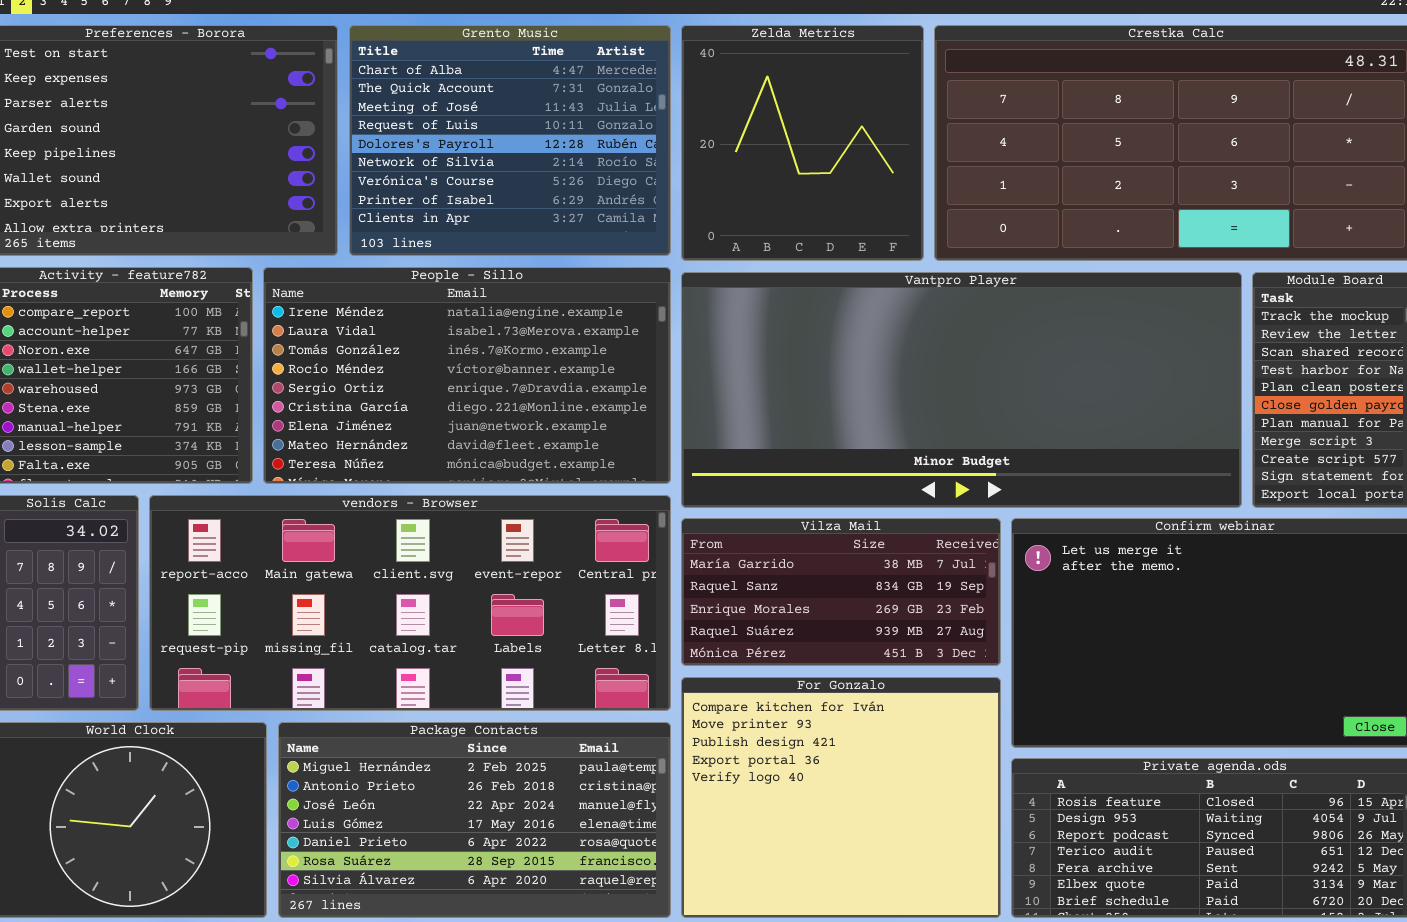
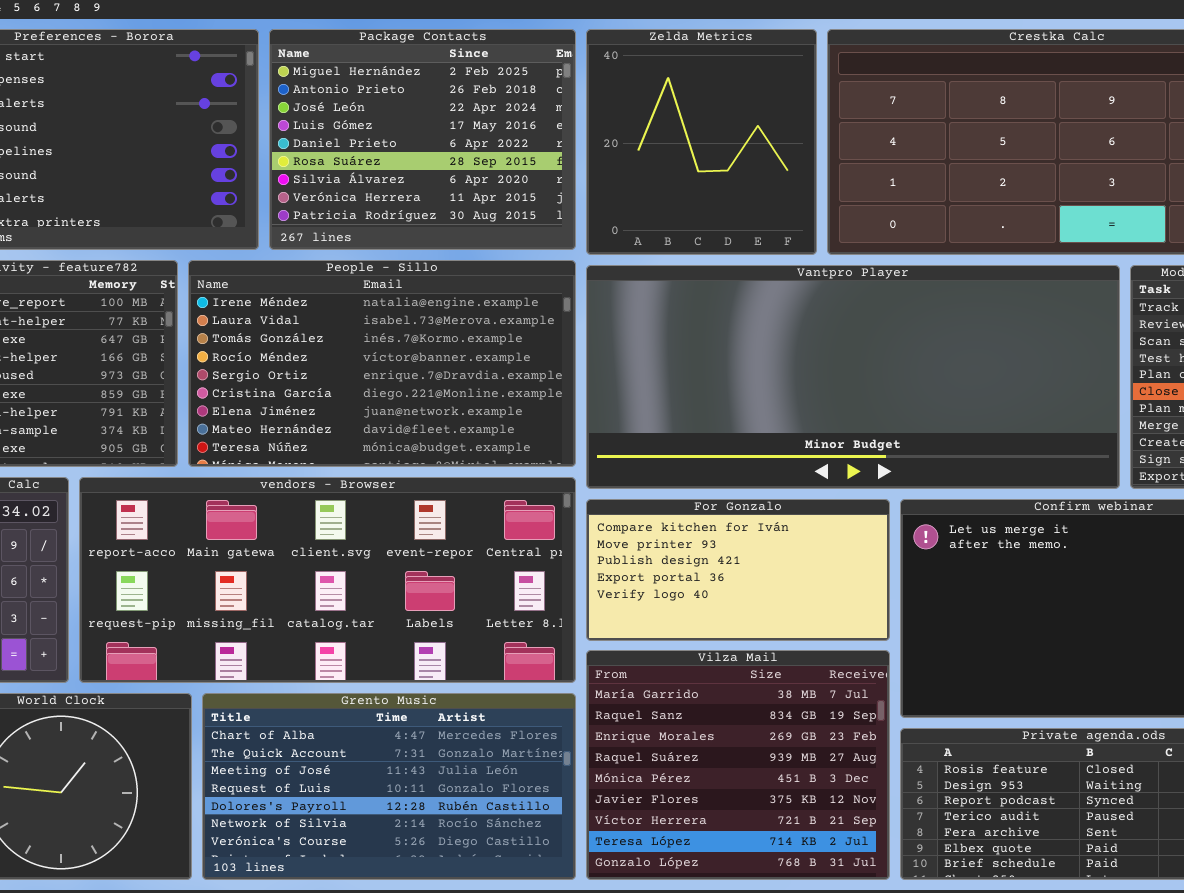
Grento Music: [349,25,671,256] -> [202,693,576,880], moved, resized
Vilza Mail: [681,518,1001,666] -> [586,650,890,880], moved, resized
For Gonzalo: [681,677,1001,918] -> [586,499,890,641], moved, resized
Package Contacts: [278,722,671,918] -> [269,29,576,250], moved, resized

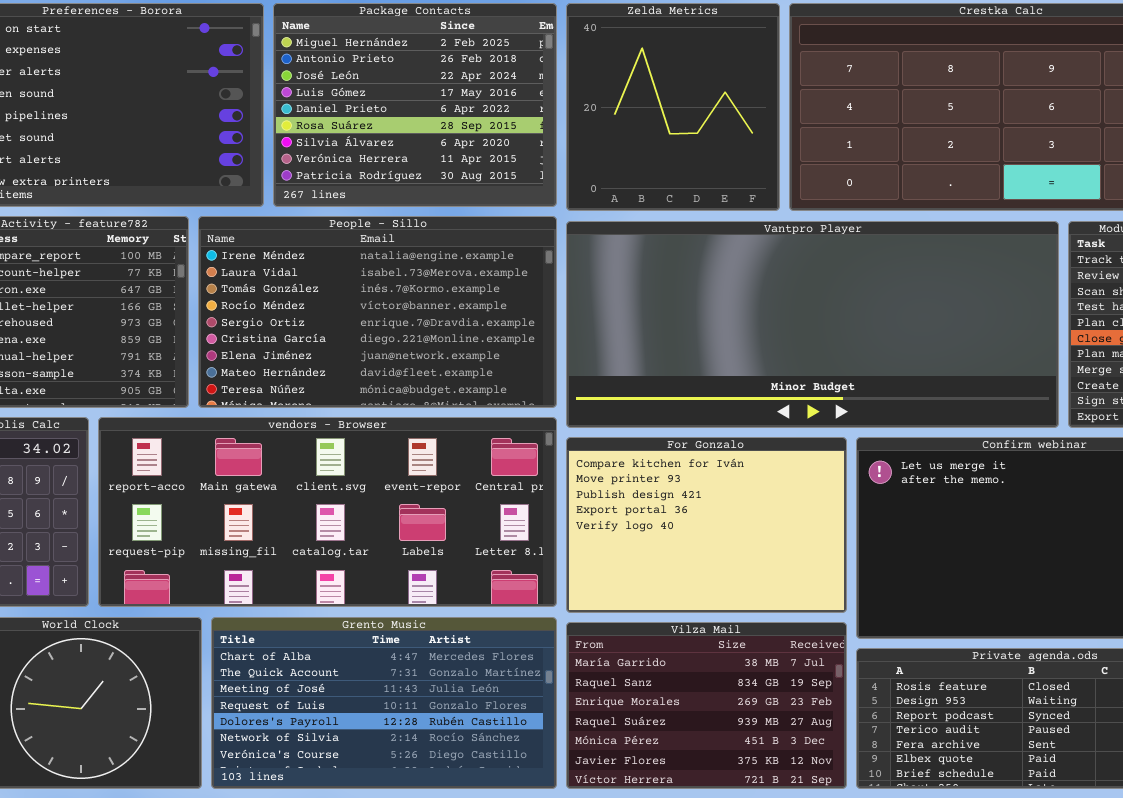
For Gonzalo: [586,499,890,641] -> [566,437,847,613], resized
Vilza Mail: [586,650,890,880] -> [566,622,847,789], resized

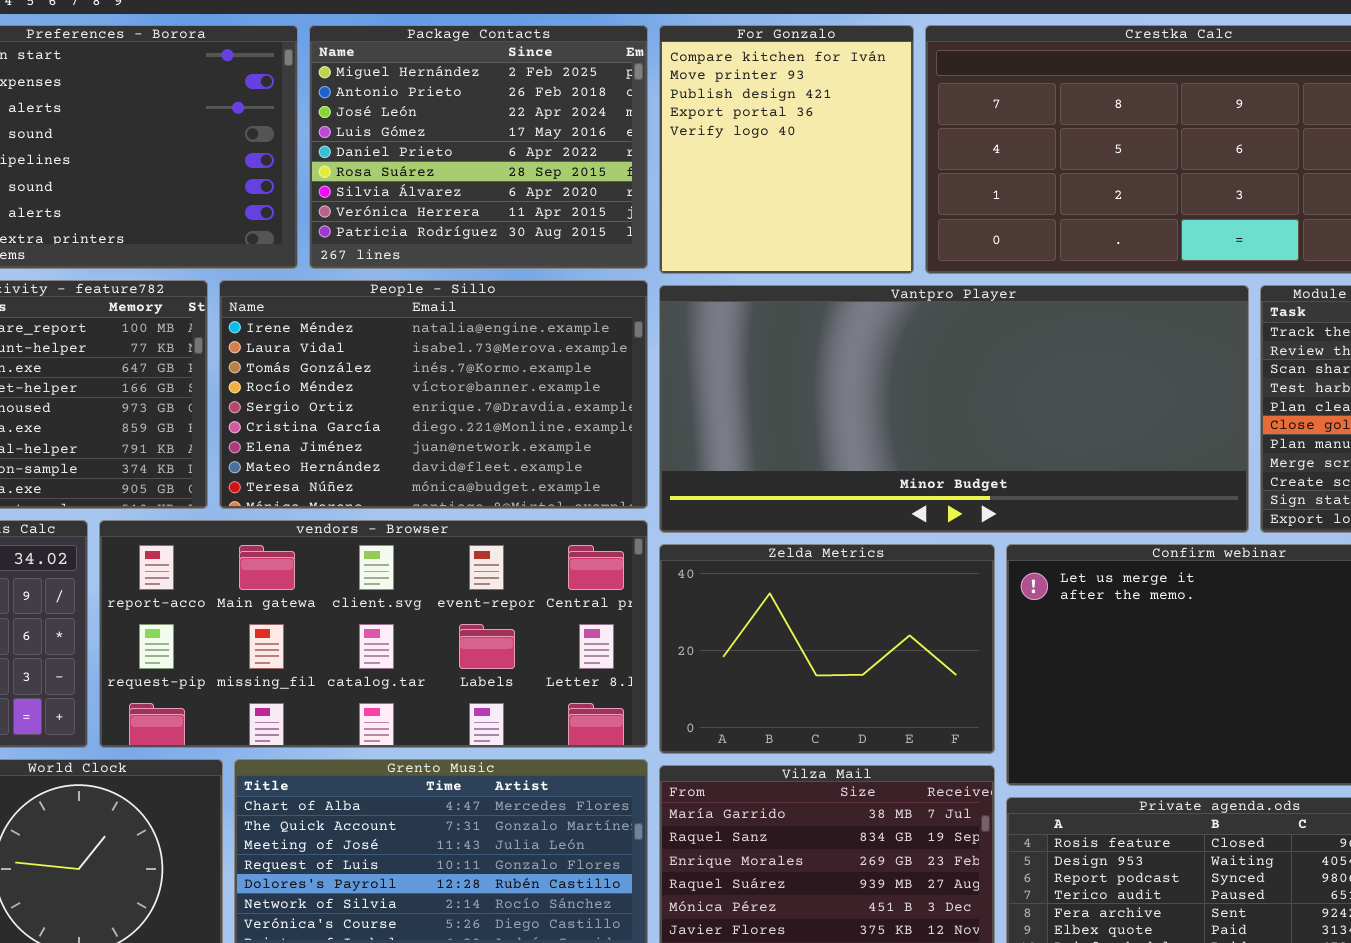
Zelda Metrics: [566,3,780,211] -> [659,544,995,754], moved, resized
For Gonzalo: [566,437,847,613] -> [659,25,914,274], moved, resized

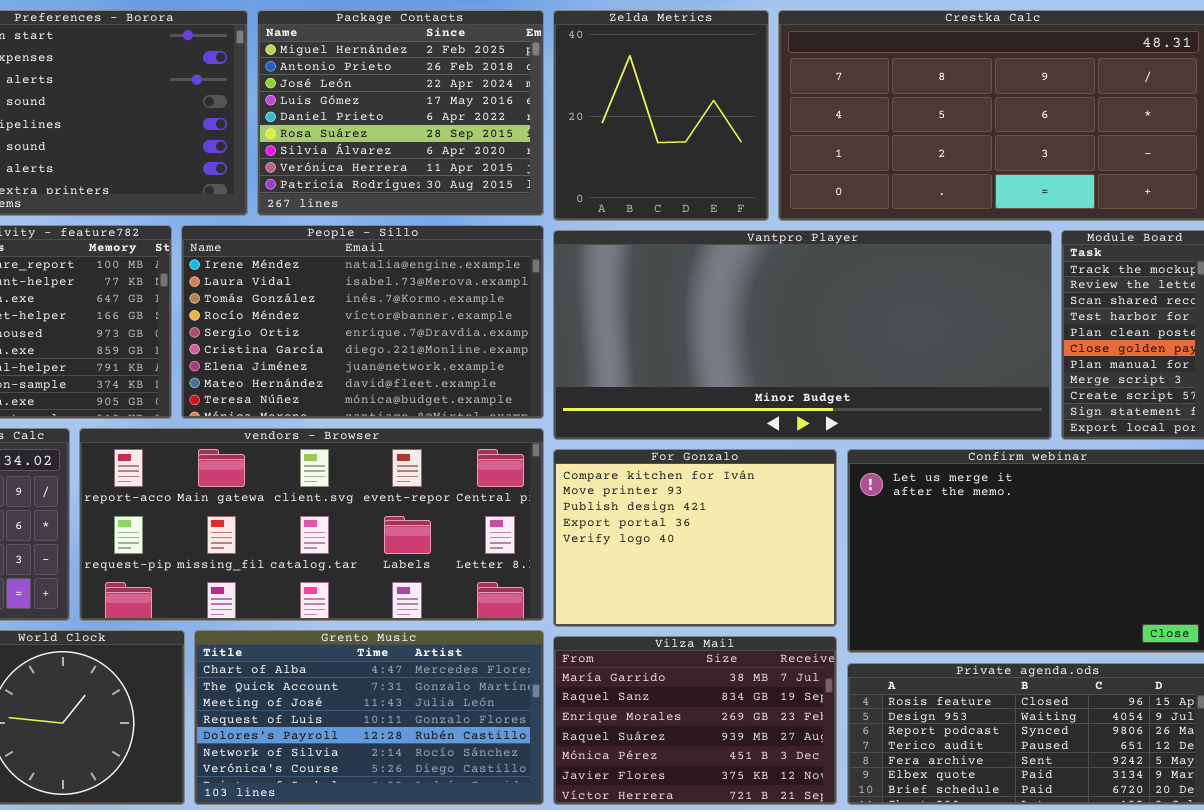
For Gonzalo: [659,25,914,274] -> [553,449,837,627], moved, resized
Zelda Metrics: [659,544,995,754] -> [553,10,769,221], moved, resized

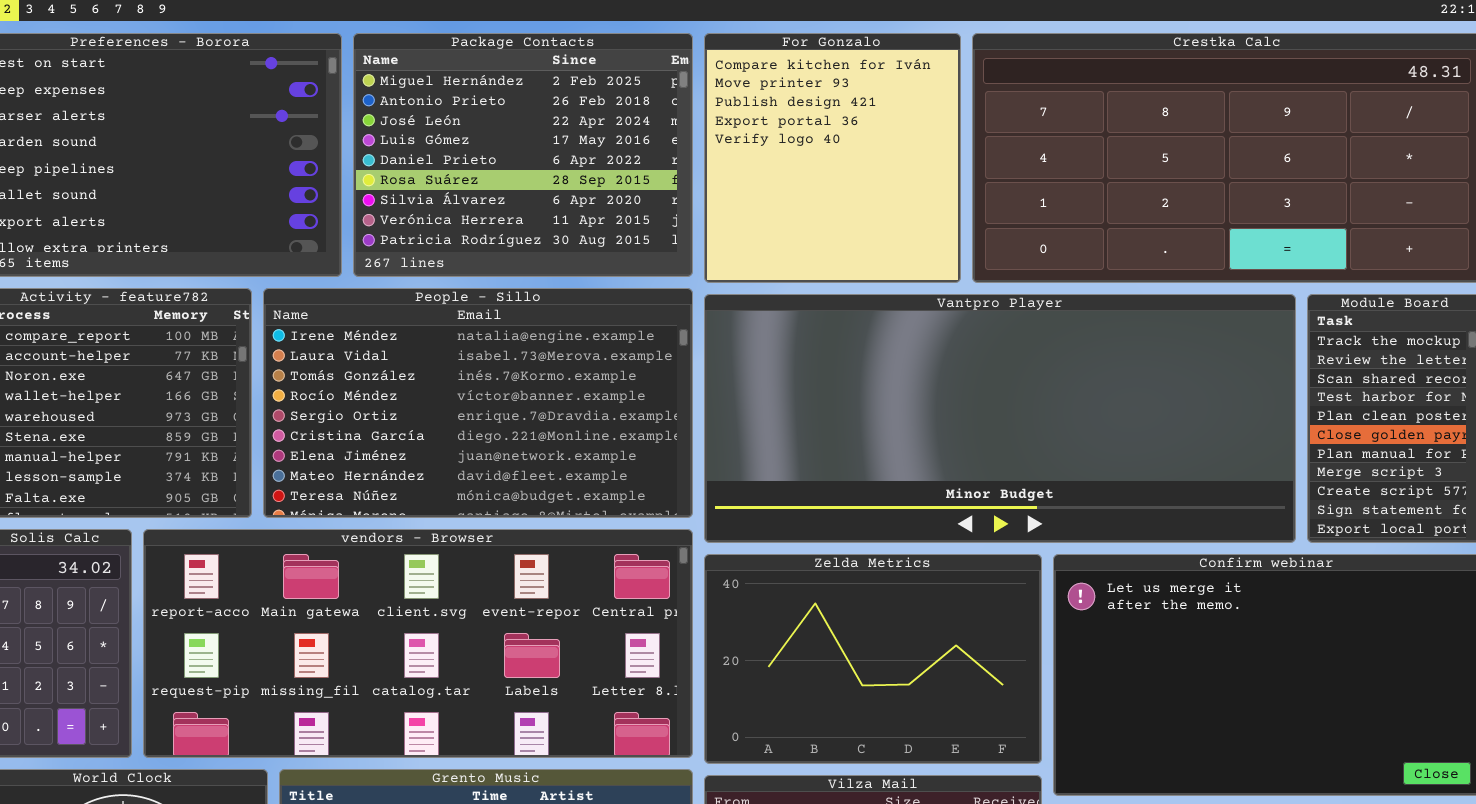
Zelda Metrics: [553,10,769,221] -> [704,554,1042,764], moved, resized
For Gonzalo: [553,449,837,627] -> [704,33,961,283], moved, resized

